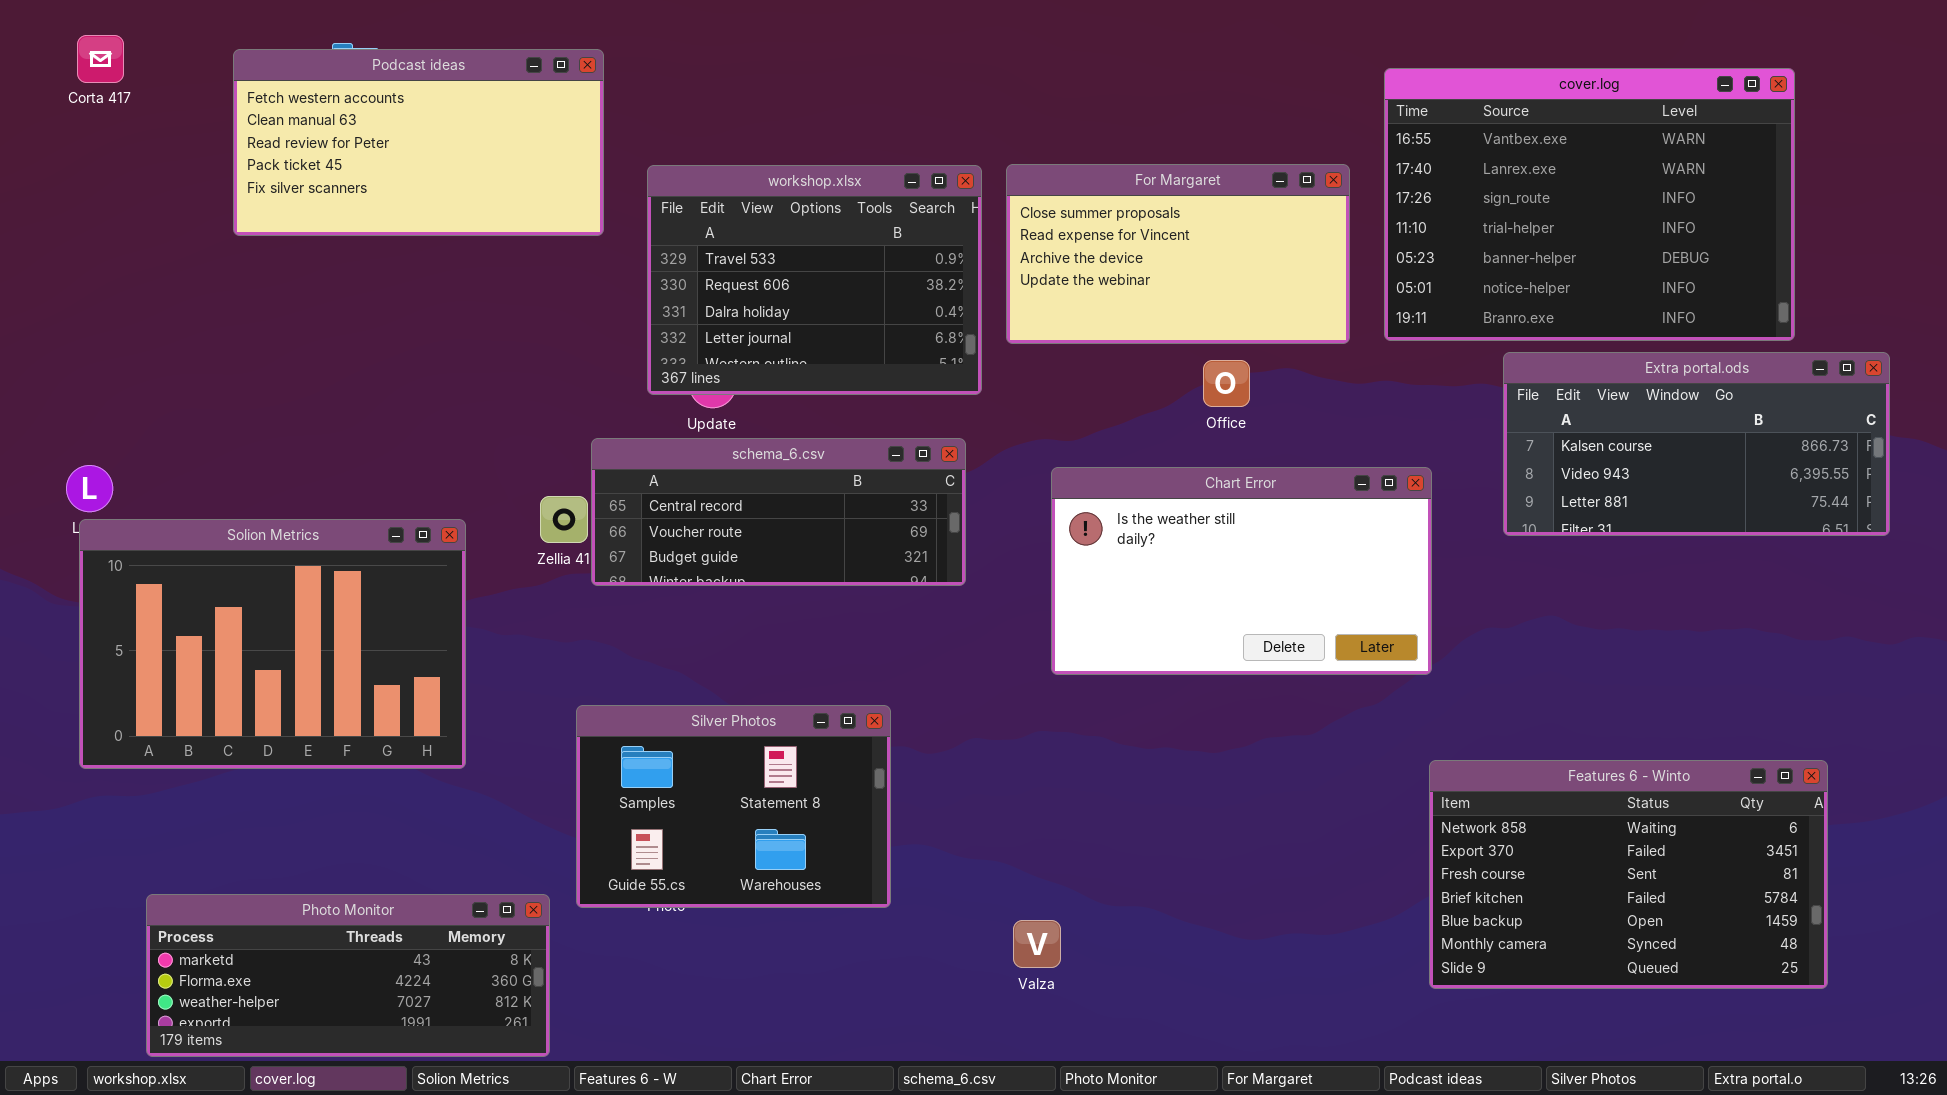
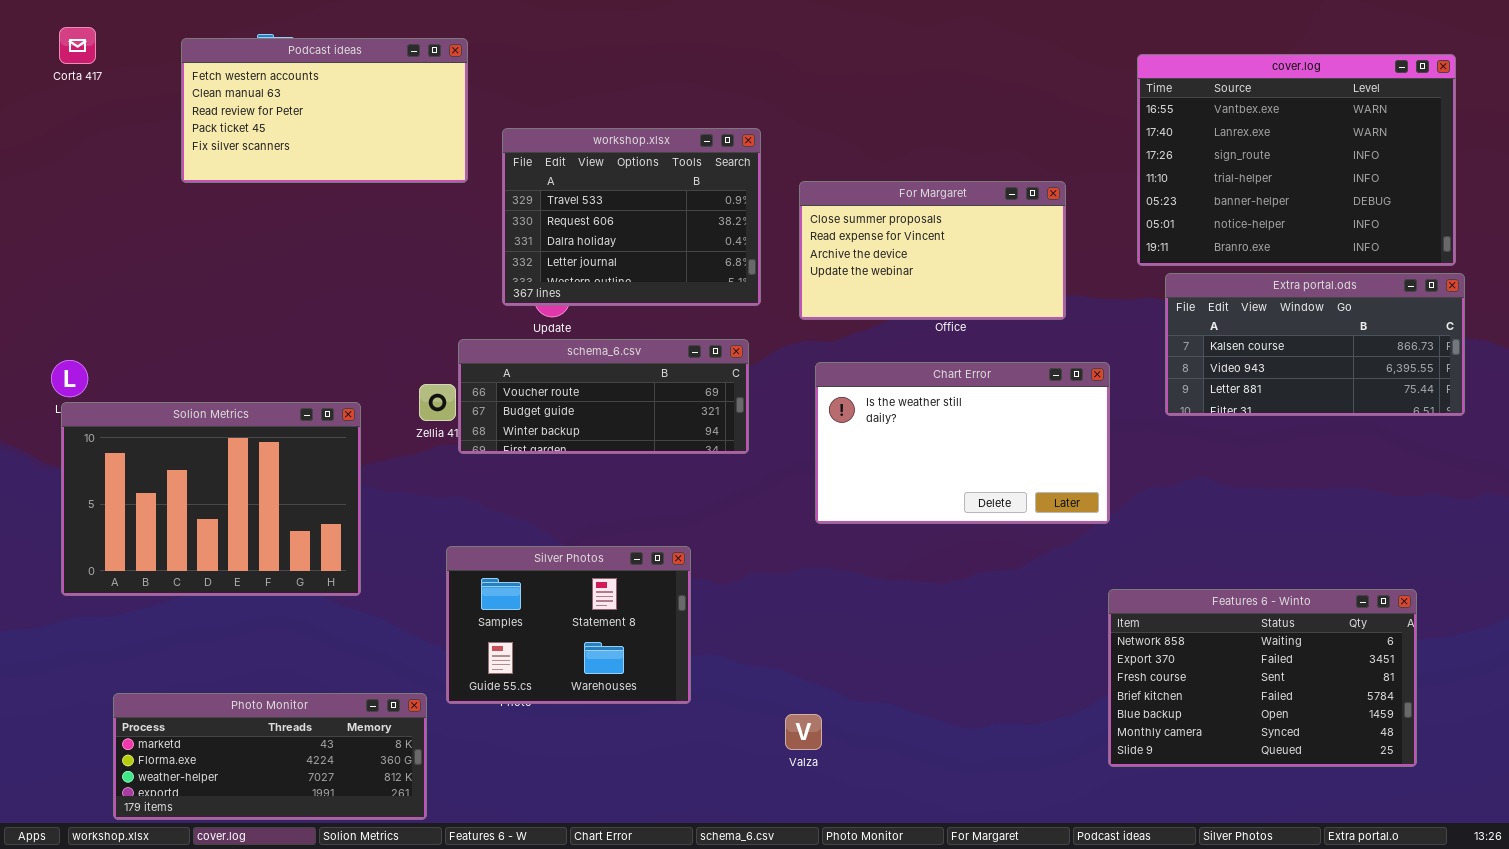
cover.log: [1384,68,1795,341] -> [1137,54,1456,266], moved
For Margaret: [1006,164,1350,344] -> [799,181,1066,320], moved
schema_6.csv: [591,438,966,586] -> [458,339,749,454], scrolled down 1 row

